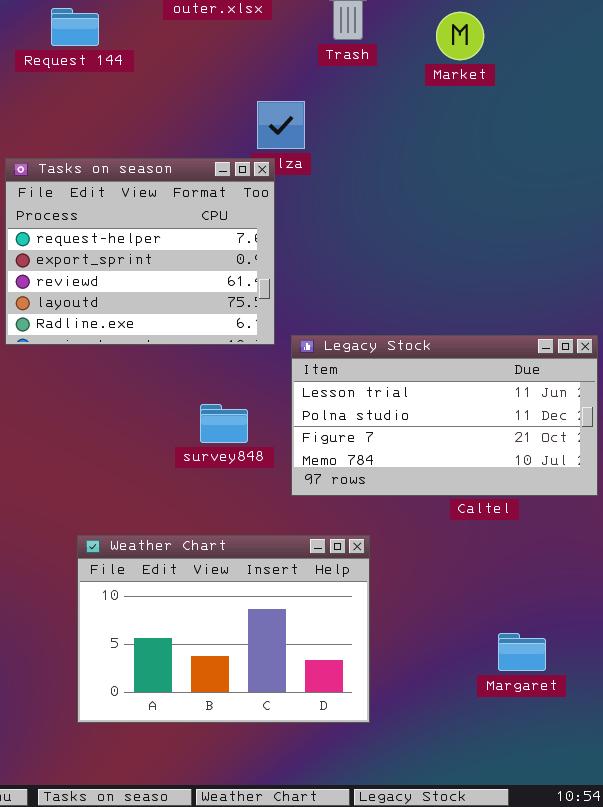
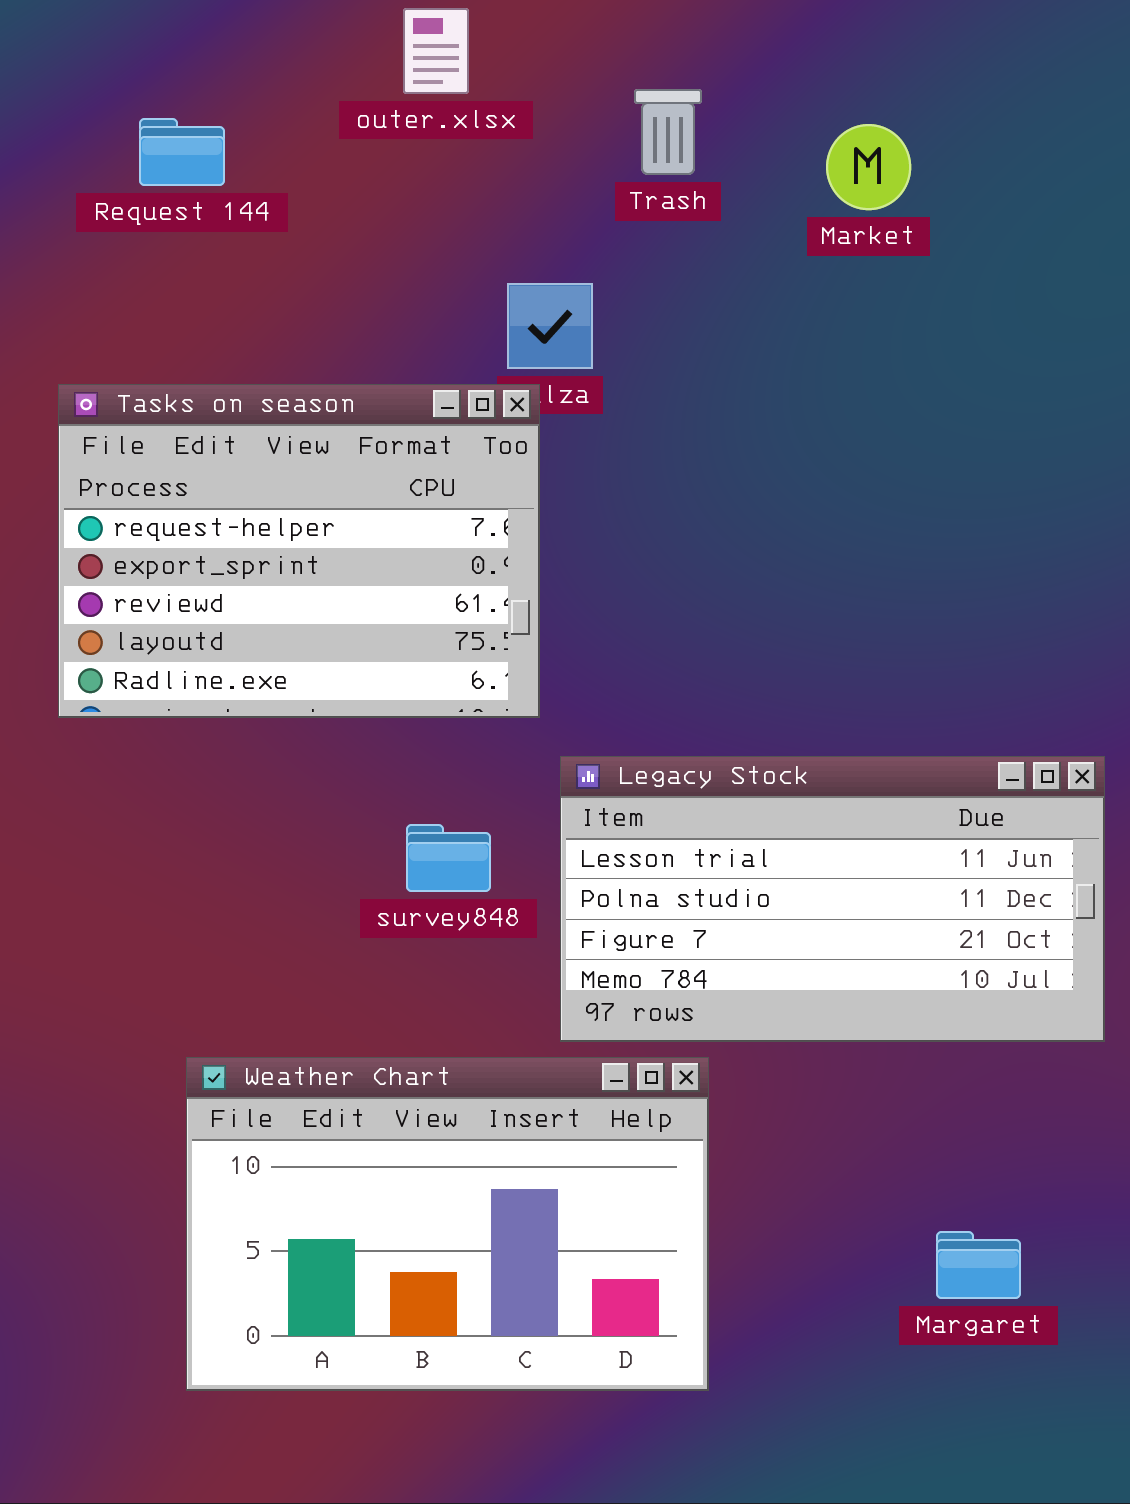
Legacy Stock: [291,335,598,496] -> [560,756,1105,1042], moved

